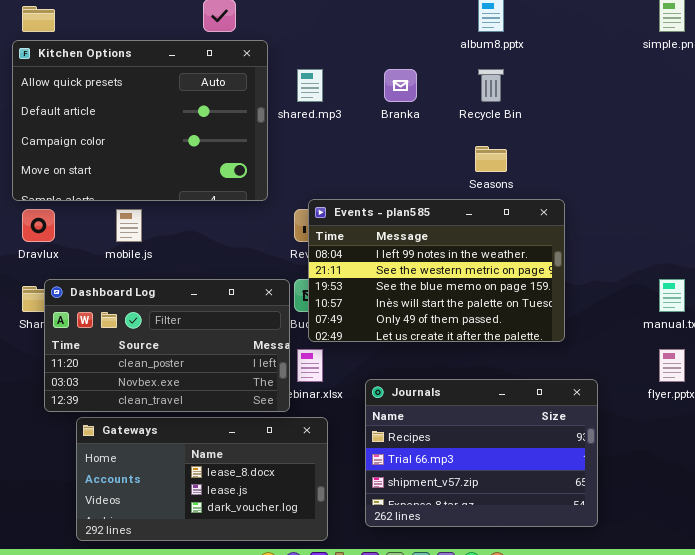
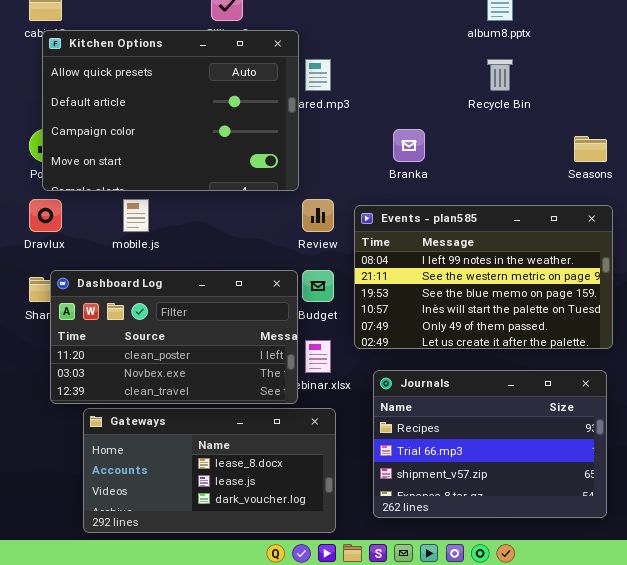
Kitchen Options: [12,40,268,201] -> [42,30,299,191], moved
Branka: [384,69,417,102] -> [393,129,425,162], moved
Seasons: [475,146,507,172] -> [574,136,607,162], moved
Events - plan585: [308,199,565,342] -> [354,205,613,349], moved

